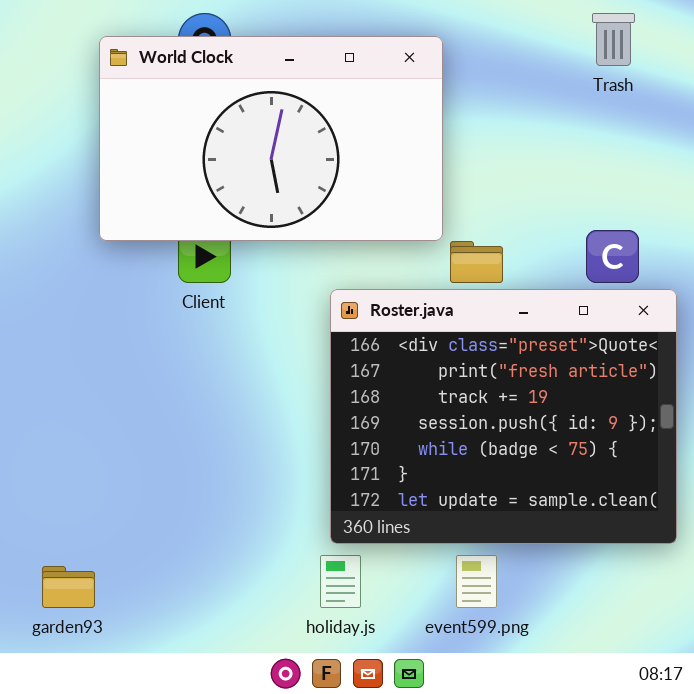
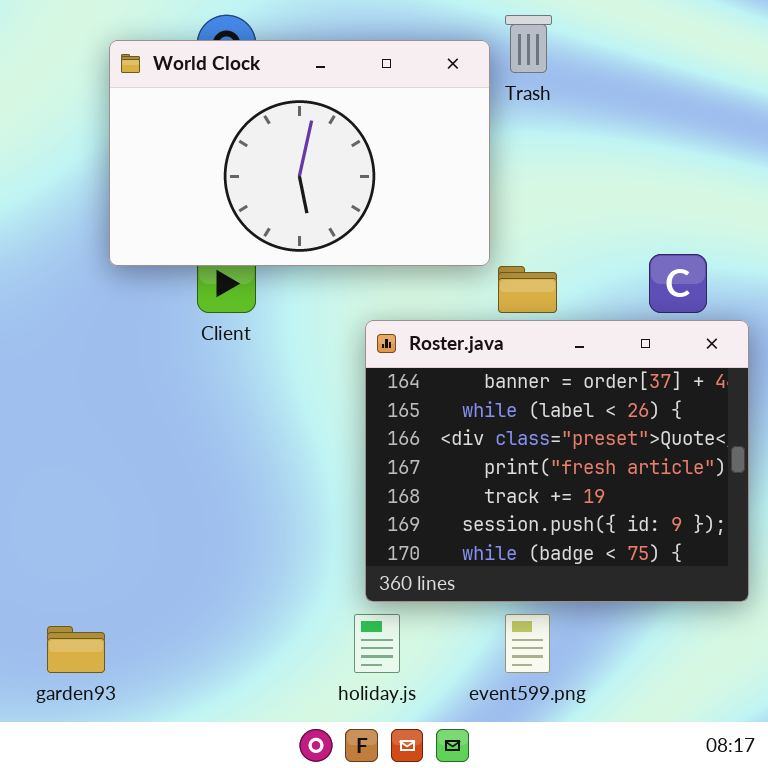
Trash: [592,13,635,66] -> [505,15,552,73], moved
Roster.java: [330,289,677,544] -> [365,320,749,602], scrolled up 2 rows

